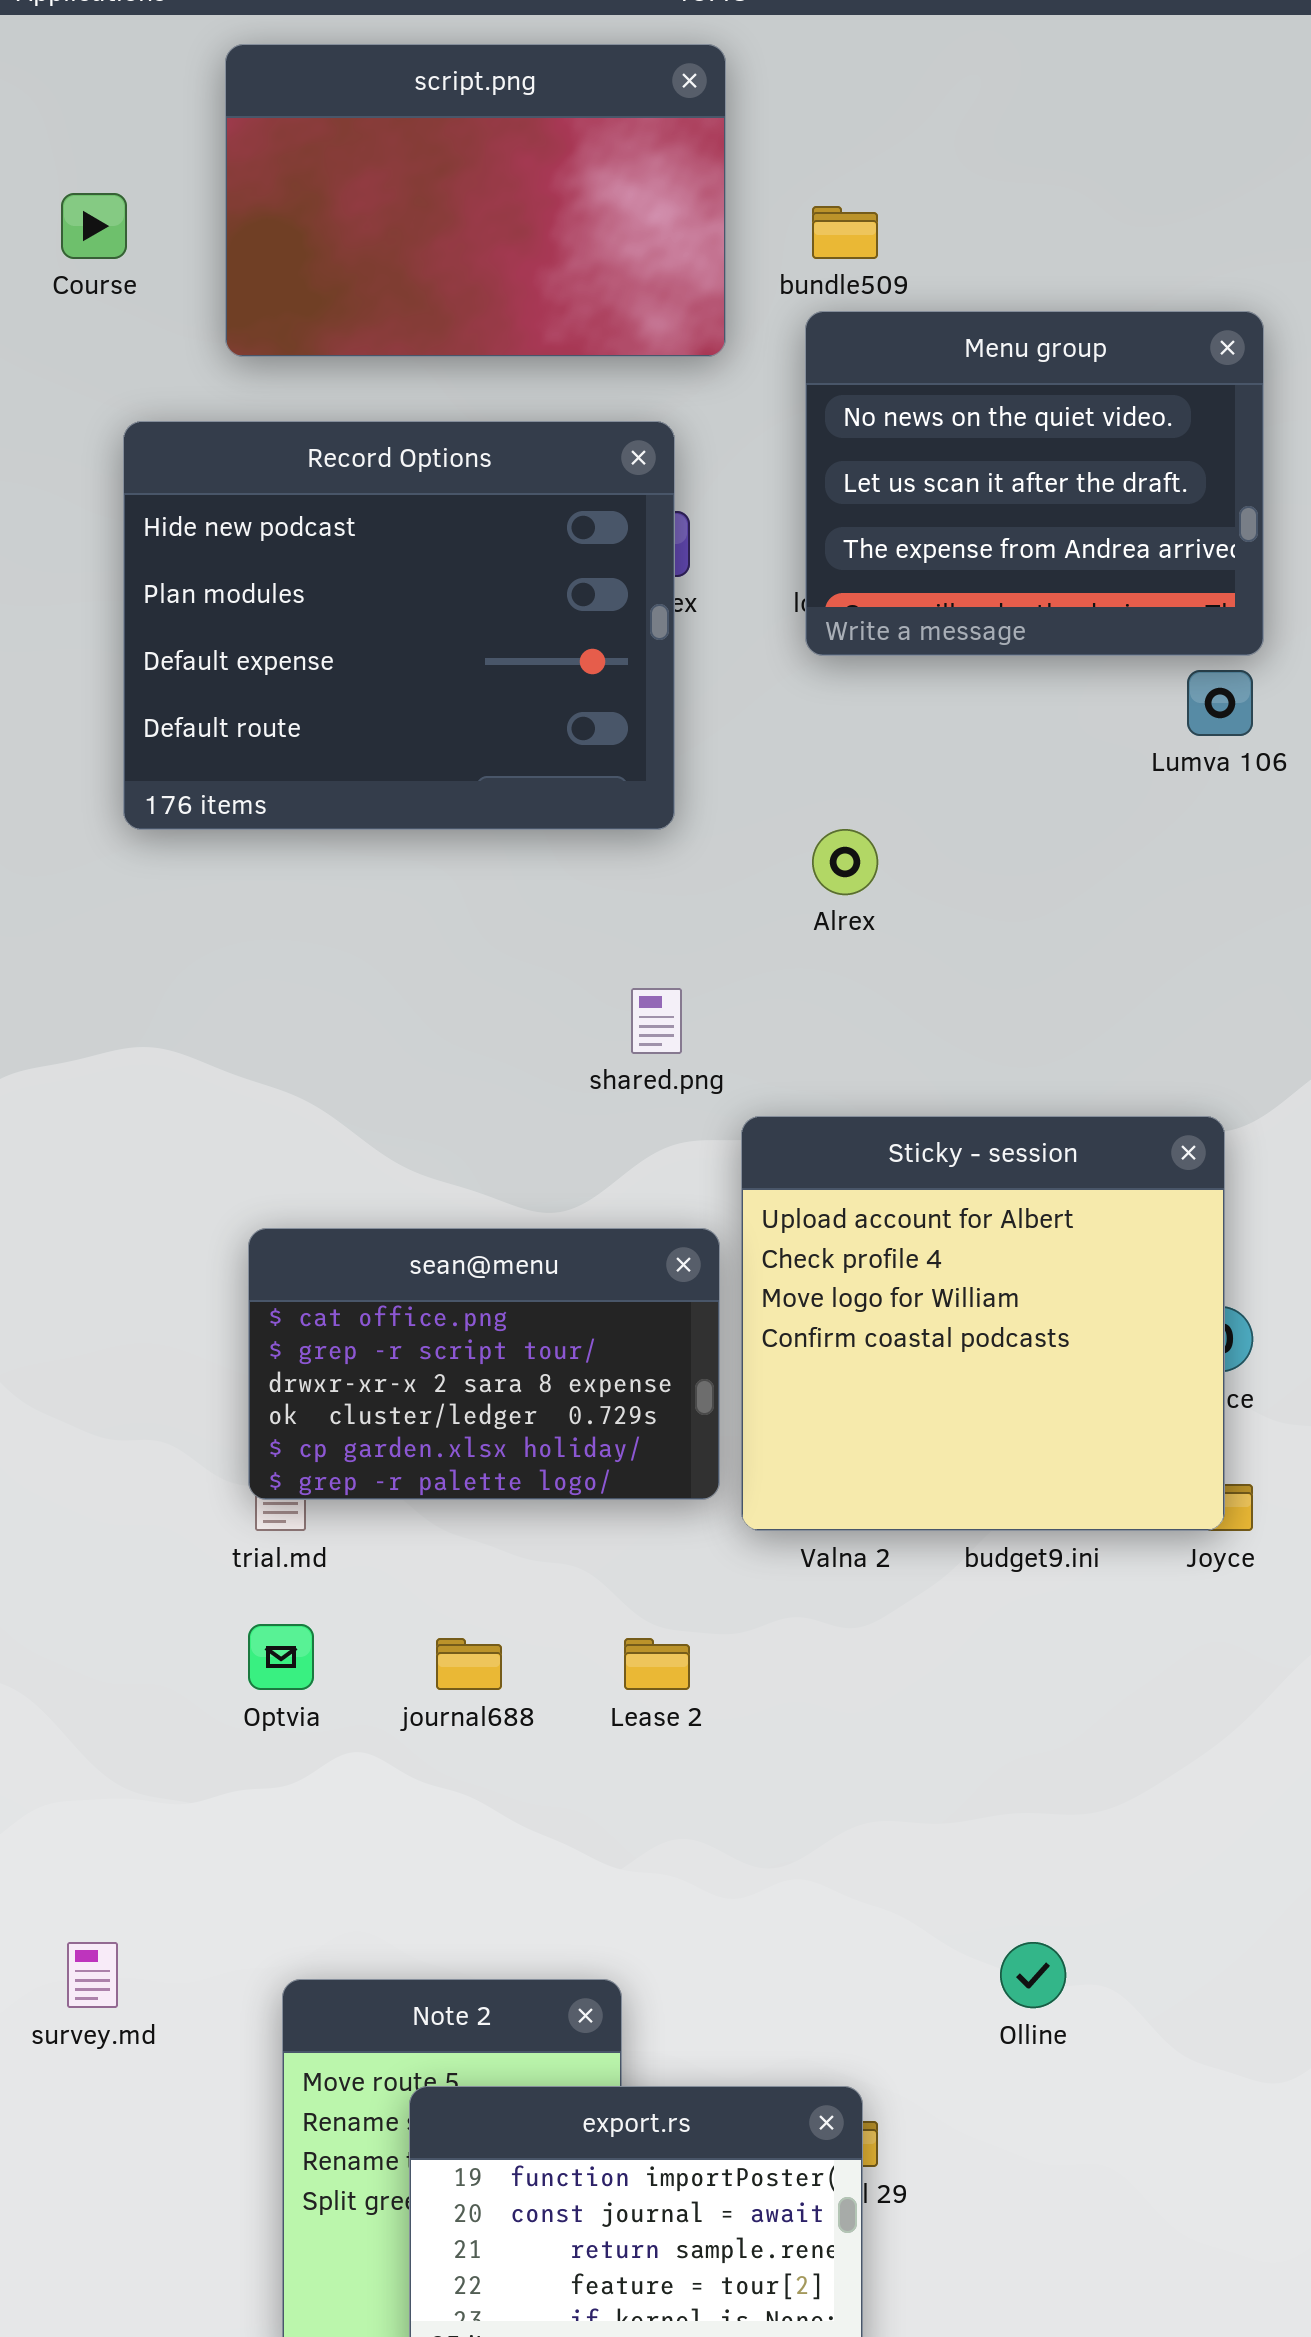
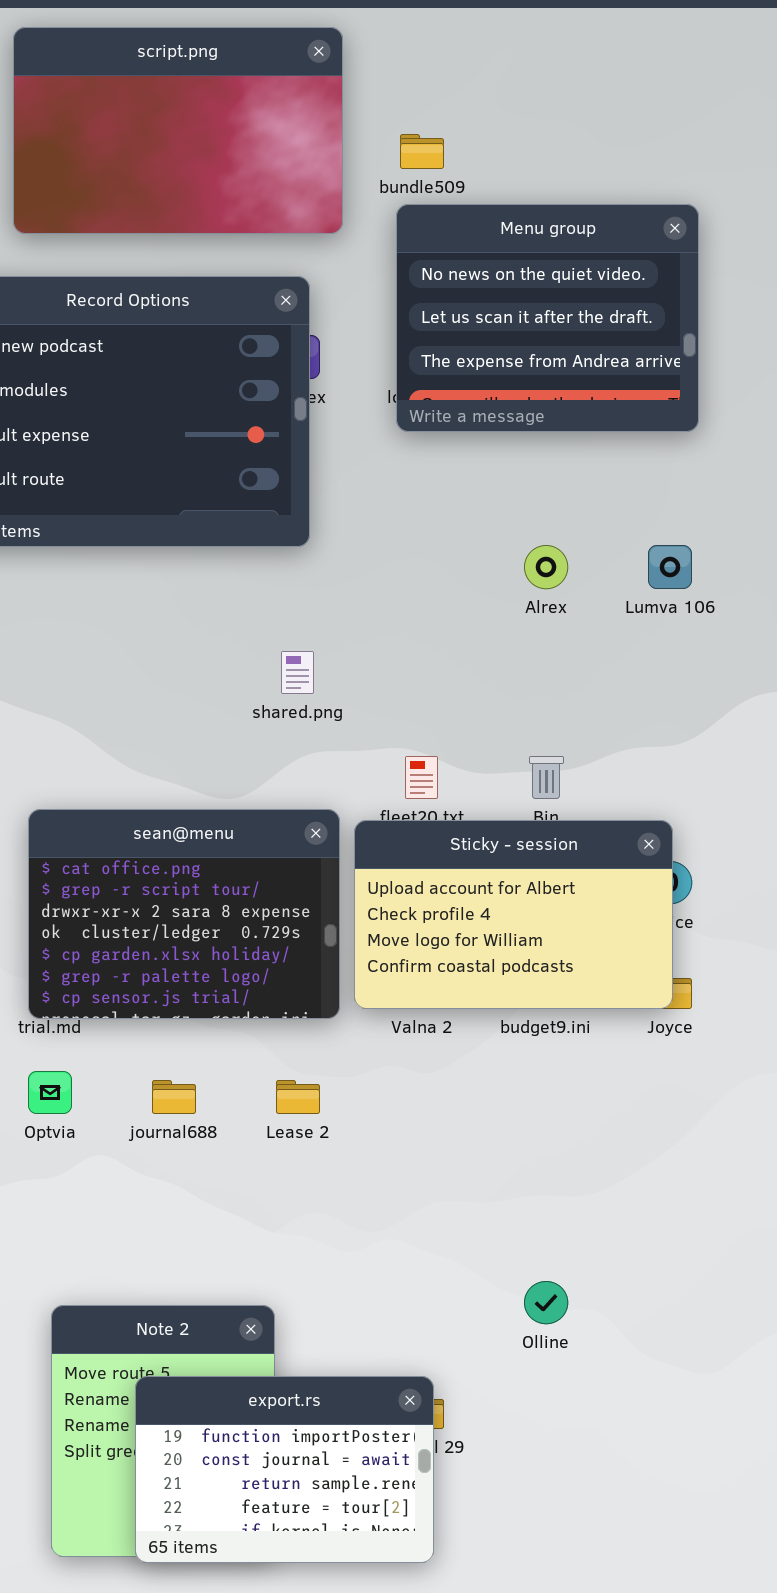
Lumva 106: [1187,670,1253,736] -> [648,545,692,589], moved
Alrex: [812,829,878,895] -> [524,545,568,589], moved
Sticky - session: [741,1116,1225,1531] -> [354,820,673,1009], resized
sean@menu: [248,1228,720,1500] -> [28,809,340,1019], resized

